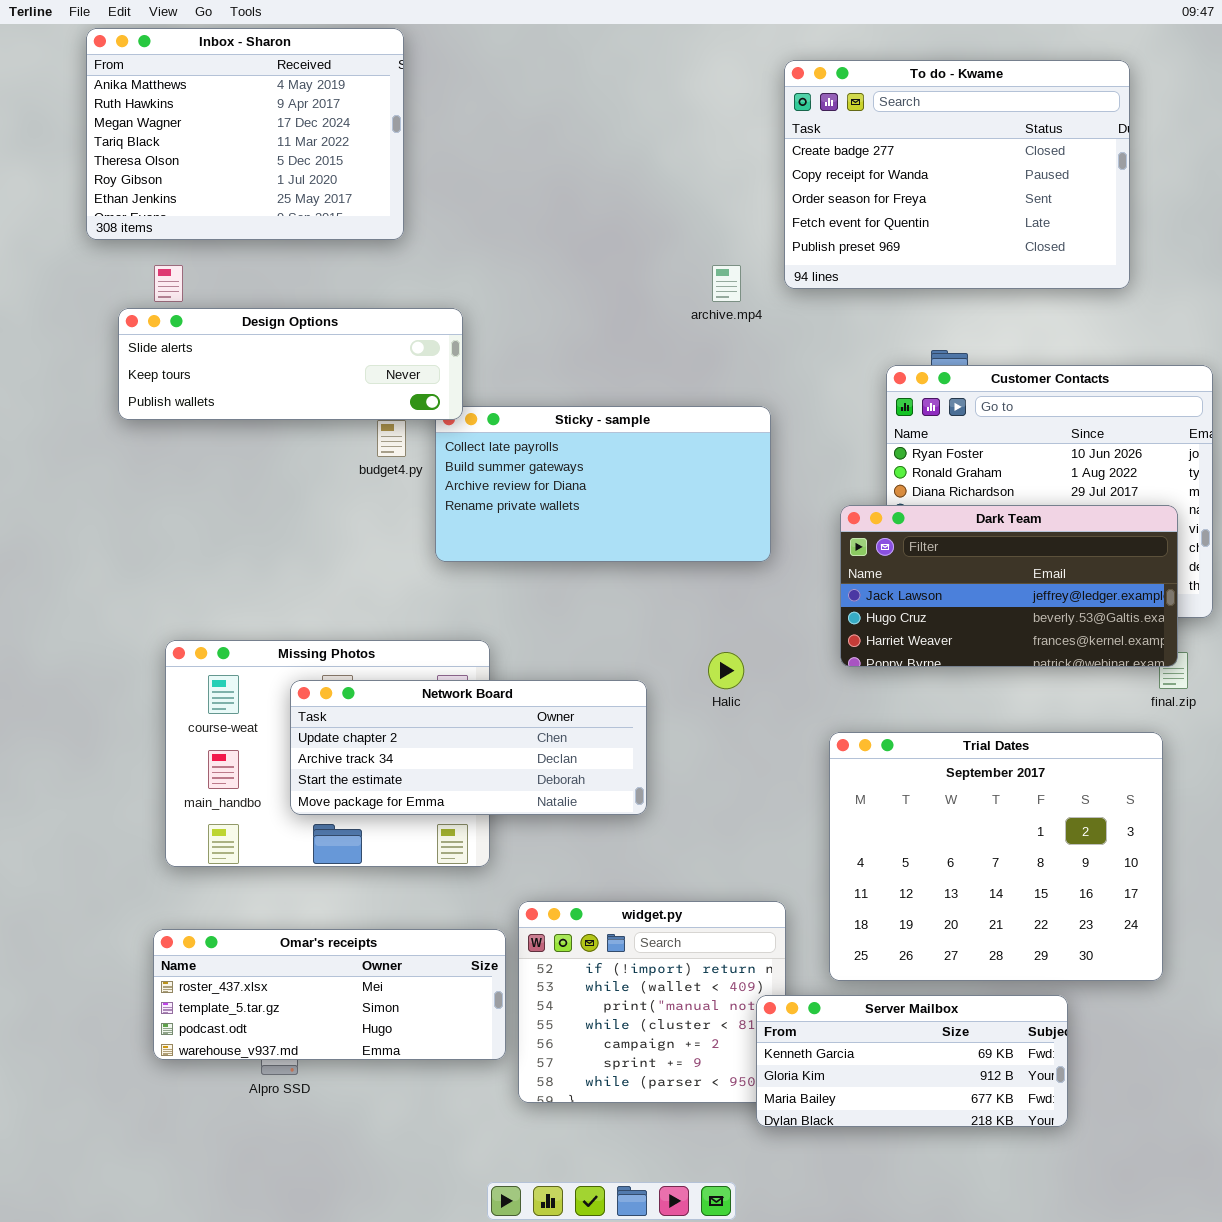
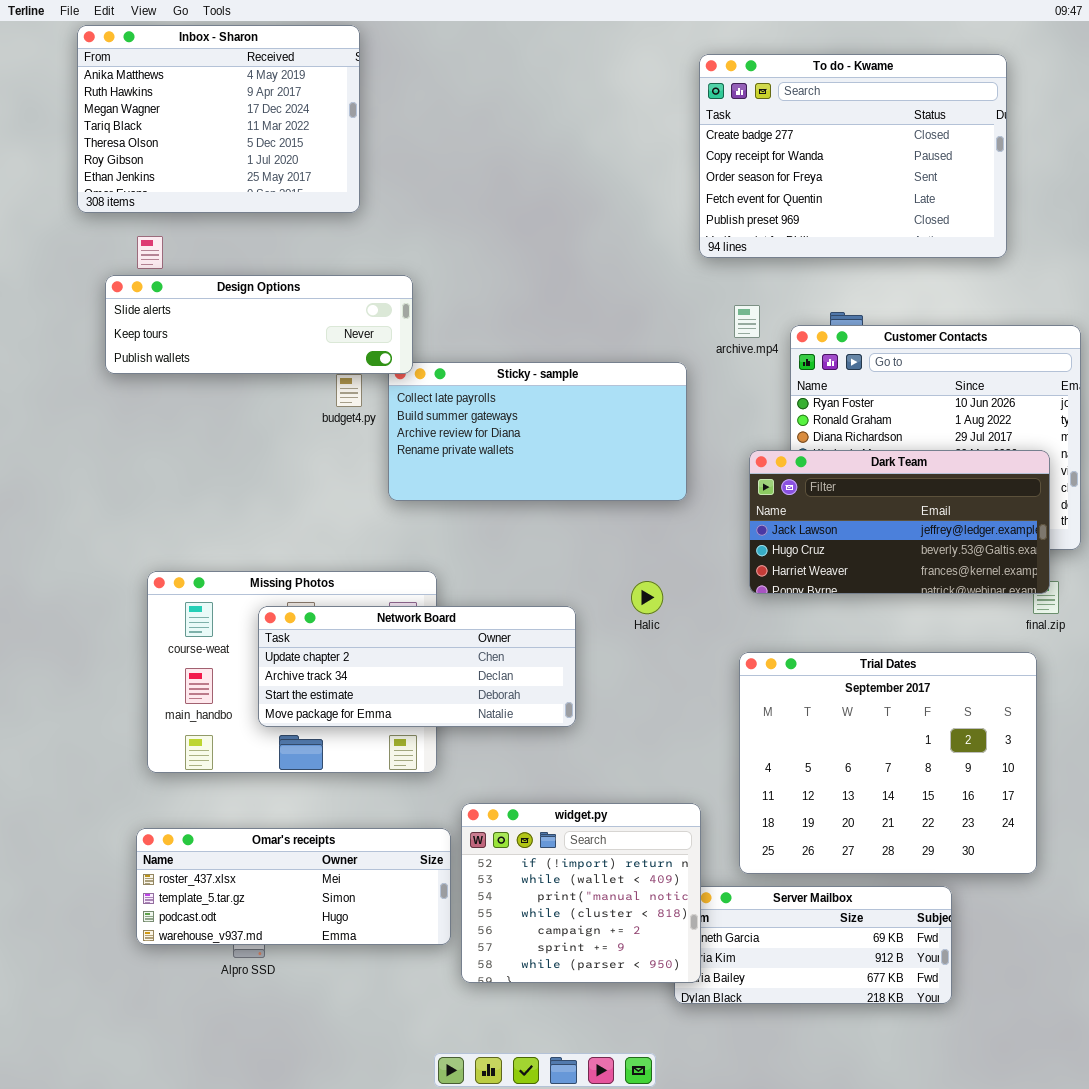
archive.mp4: [712,265,741,302] -> [734,305,760,338], moved
widget.py: [518,901,786,1103] -> [461,803,701,983], raised

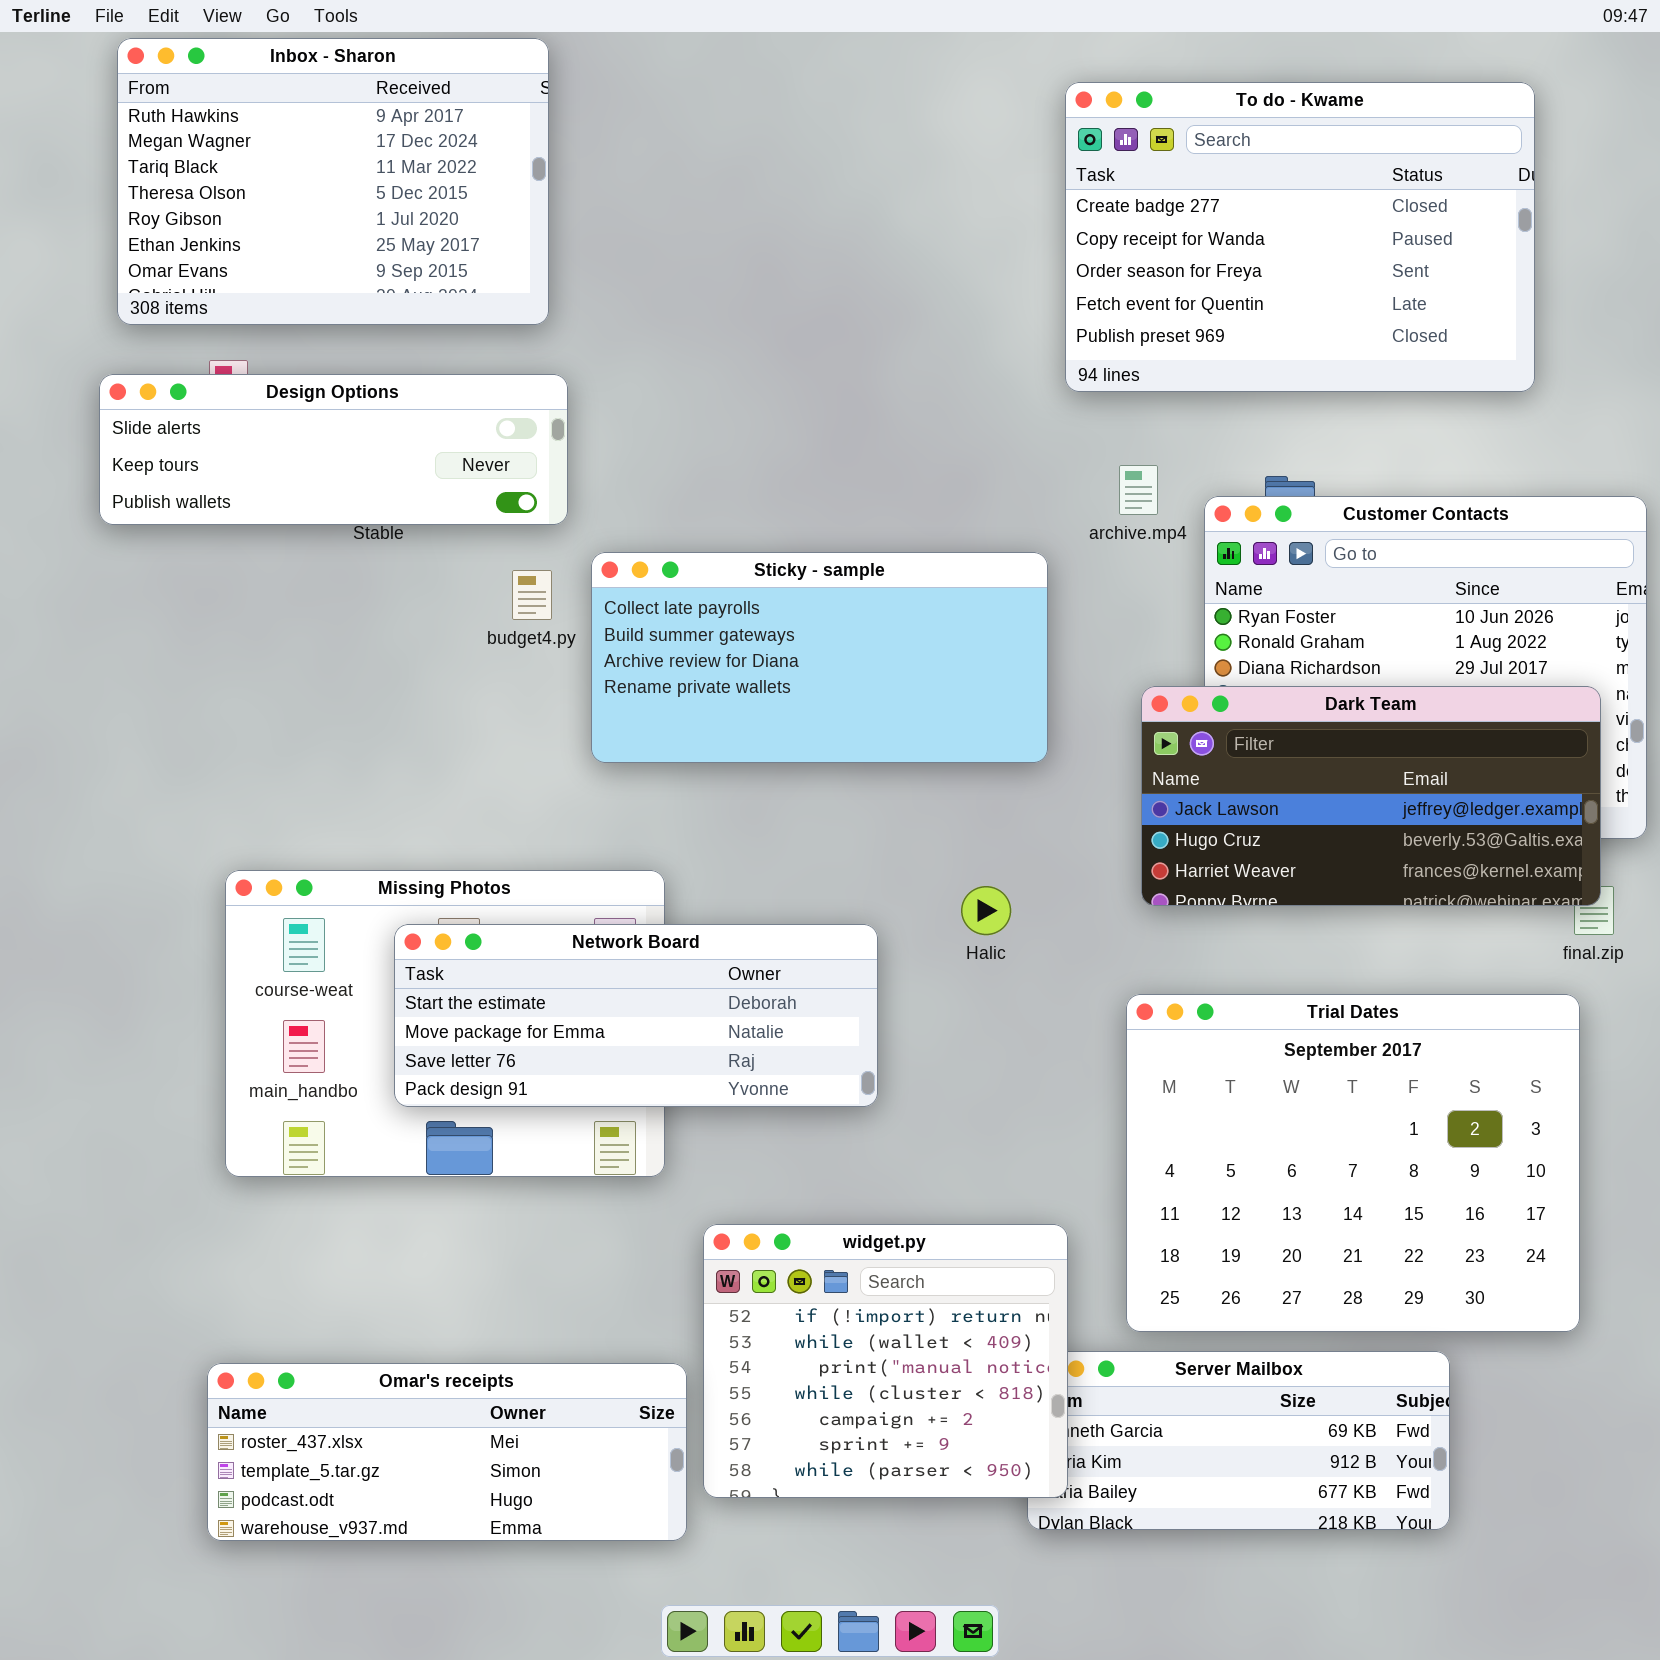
Inbox - Sharon: [77,25,360,213] -> [117,38,549,325], scrolled down 1 row
Design Options: [105,275,413,374] -> [99,374,568,525], moved
Network Board: [258,606,576,727] -> [394,924,878,1107], scrolled down 2 rows
Omar's receipts: [136,828,451,945] -> [207,1363,687,1541], moved

